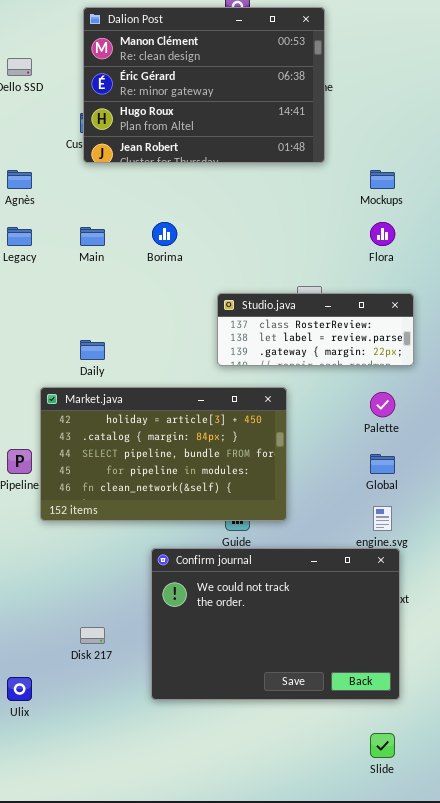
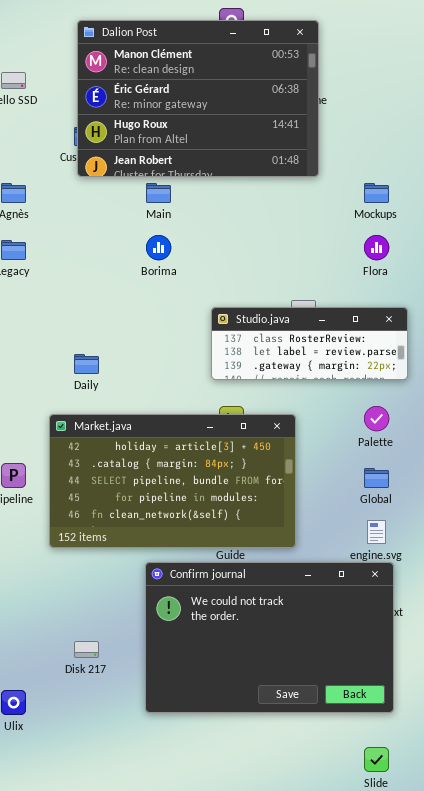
Main: [80,227,105,246] -> [146,183,171,203], moved
Market.java: [40,387,287,521] -> [49,414,296,548], moved

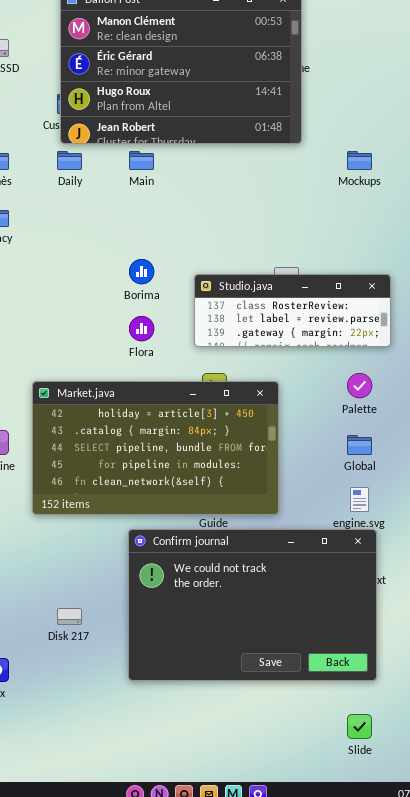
Borima: [146,235,171,260] -> [129,259,154,284], moved
Flora: [364,235,389,260] -> [129,316,154,341], moved
Daily: [74,354,99,374] -> [57,151,82,170], moved

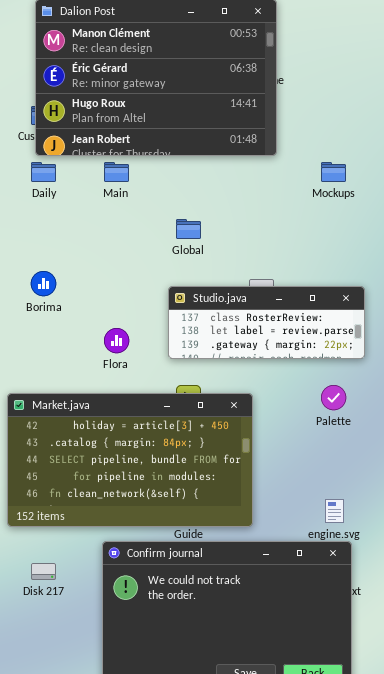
Borima: [129,259,154,284] -> [31,271,56,296], moved
Global: [347,435,372,455] -> [176,219,201,239], moved
Disk 217: [57,608,82,625] -> [31,563,56,580], moved

